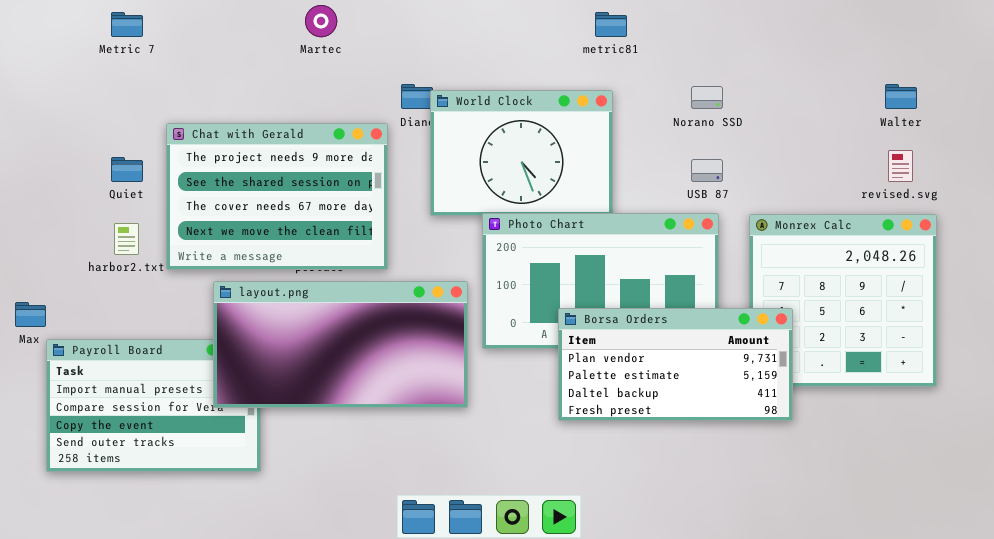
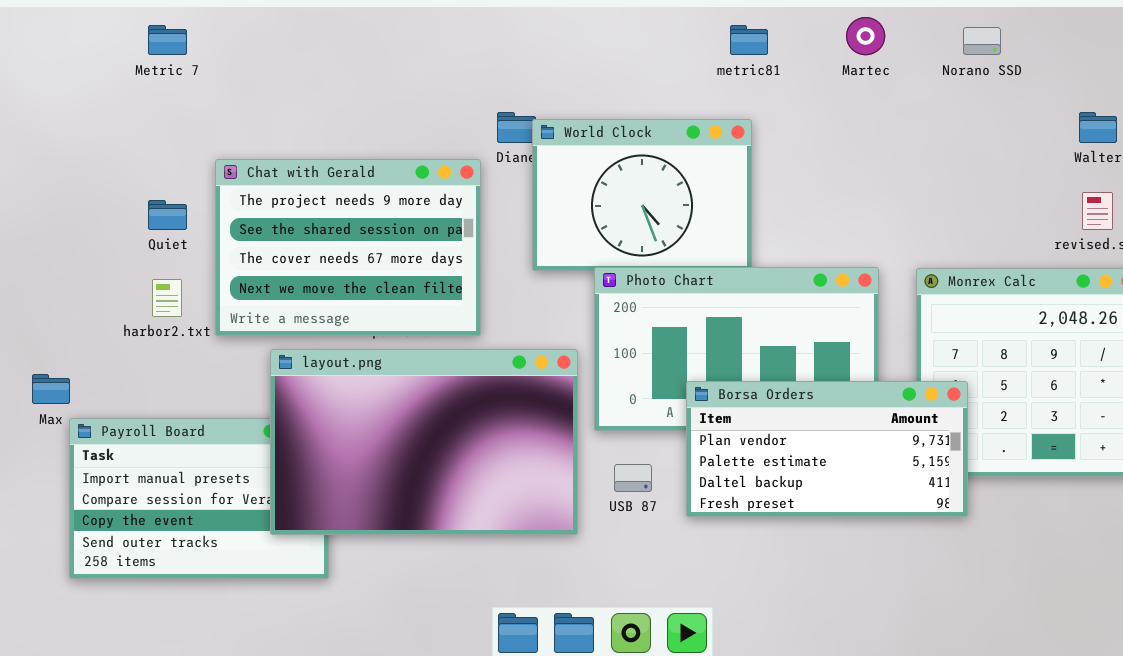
Martec: [305,5,337,37] -> [846,17,885,55], moved
Norano SSD: [691,86,723,109] -> [963,27,1001,55], moved
USB 87: [691,159,723,182] -> [614,464,652,492], moved
layout.png: [213,281,468,408] -> [270,349,578,535], resized

